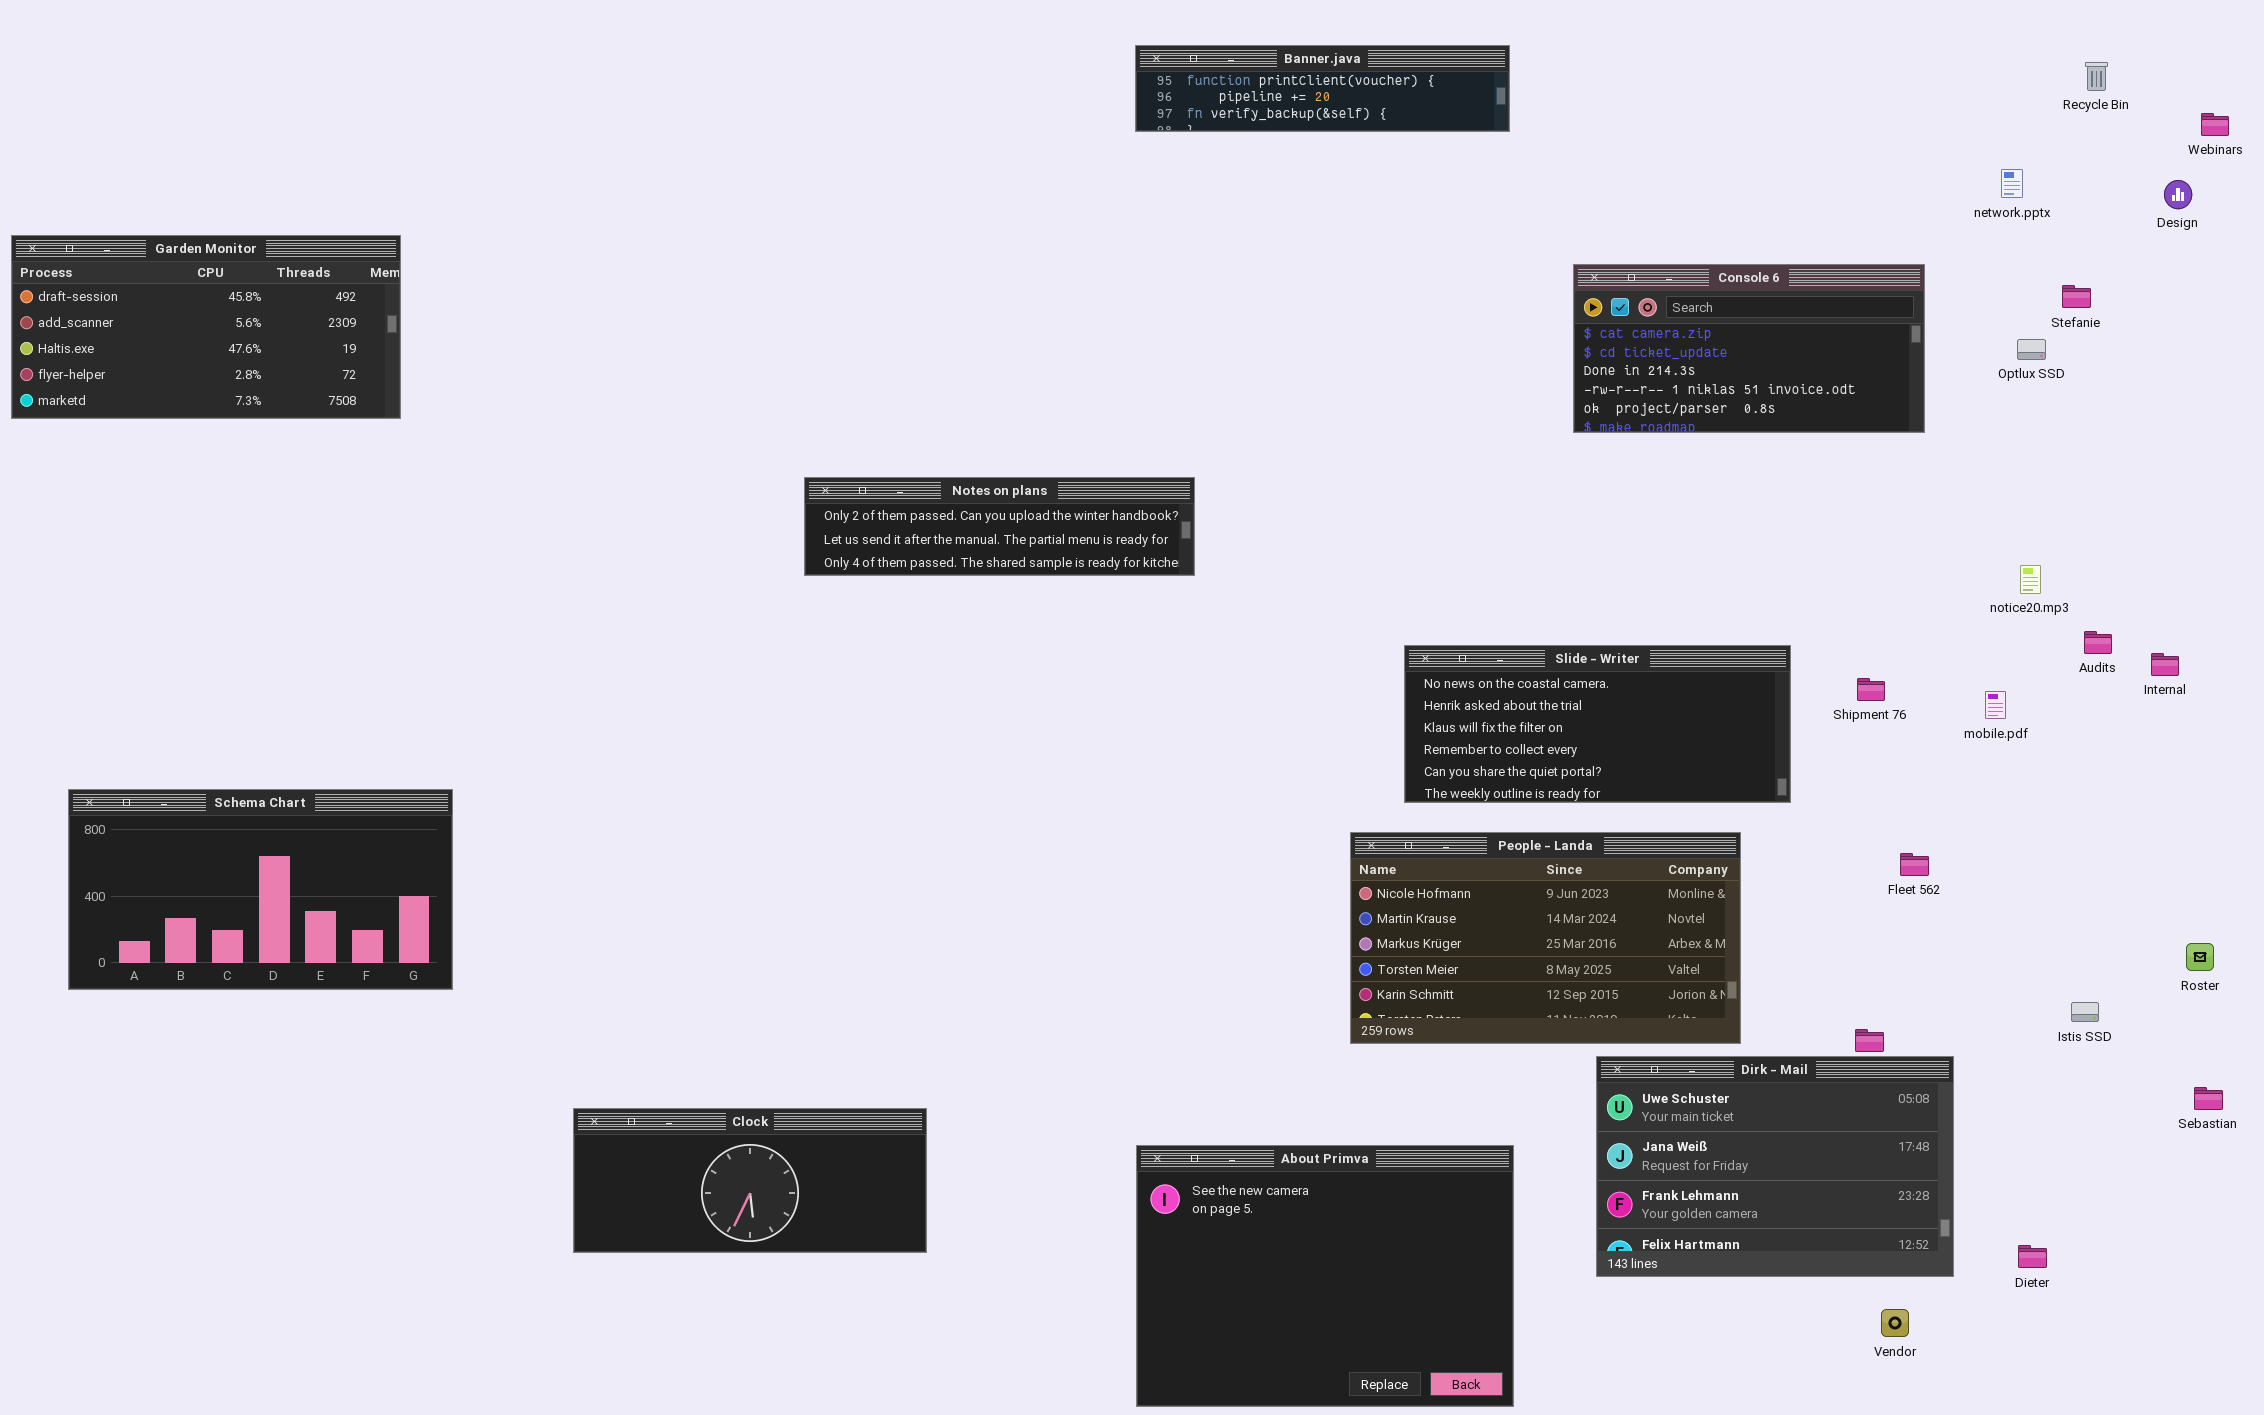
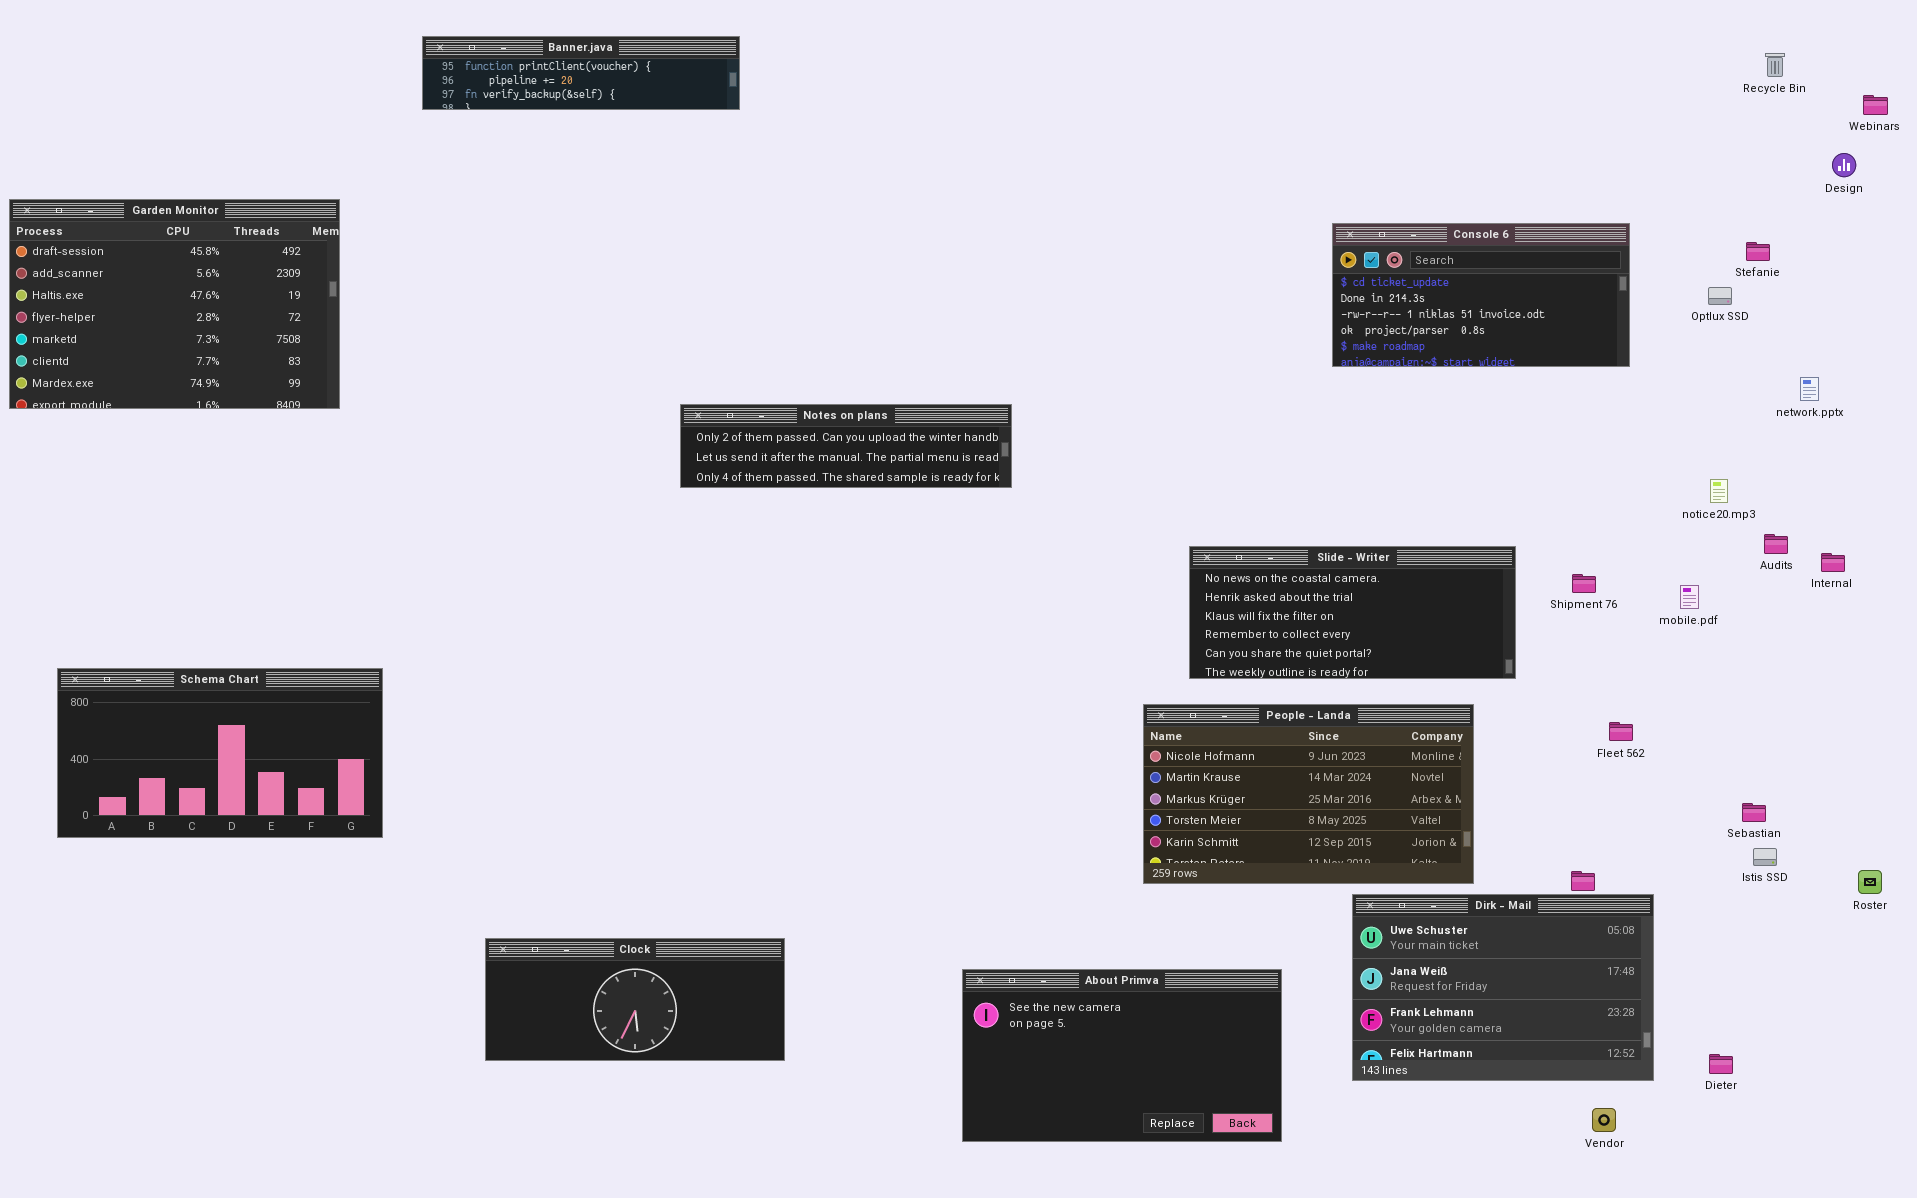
Banner.java: [1135,45,1510,132] -> [422,36,740,110], moved
network.pptx: [2001,169,2023,198] -> [1800,377,1819,401], moved
Garden Monitor: [11,235,401,419] -> [9,199,340,409], resized
Console 6: [1573,264,1925,433] -> [1332,223,1630,367], scrolled down 1 row
Roster: [2186,943,2214,971] -> [1858,870,1882,894], moved
Sebastian: [2194,1087,2223,1110] -> [1742,803,1766,822], moved
About Primva: [1136,1145,1514,1407] -> [962,969,1282,1142], resized

